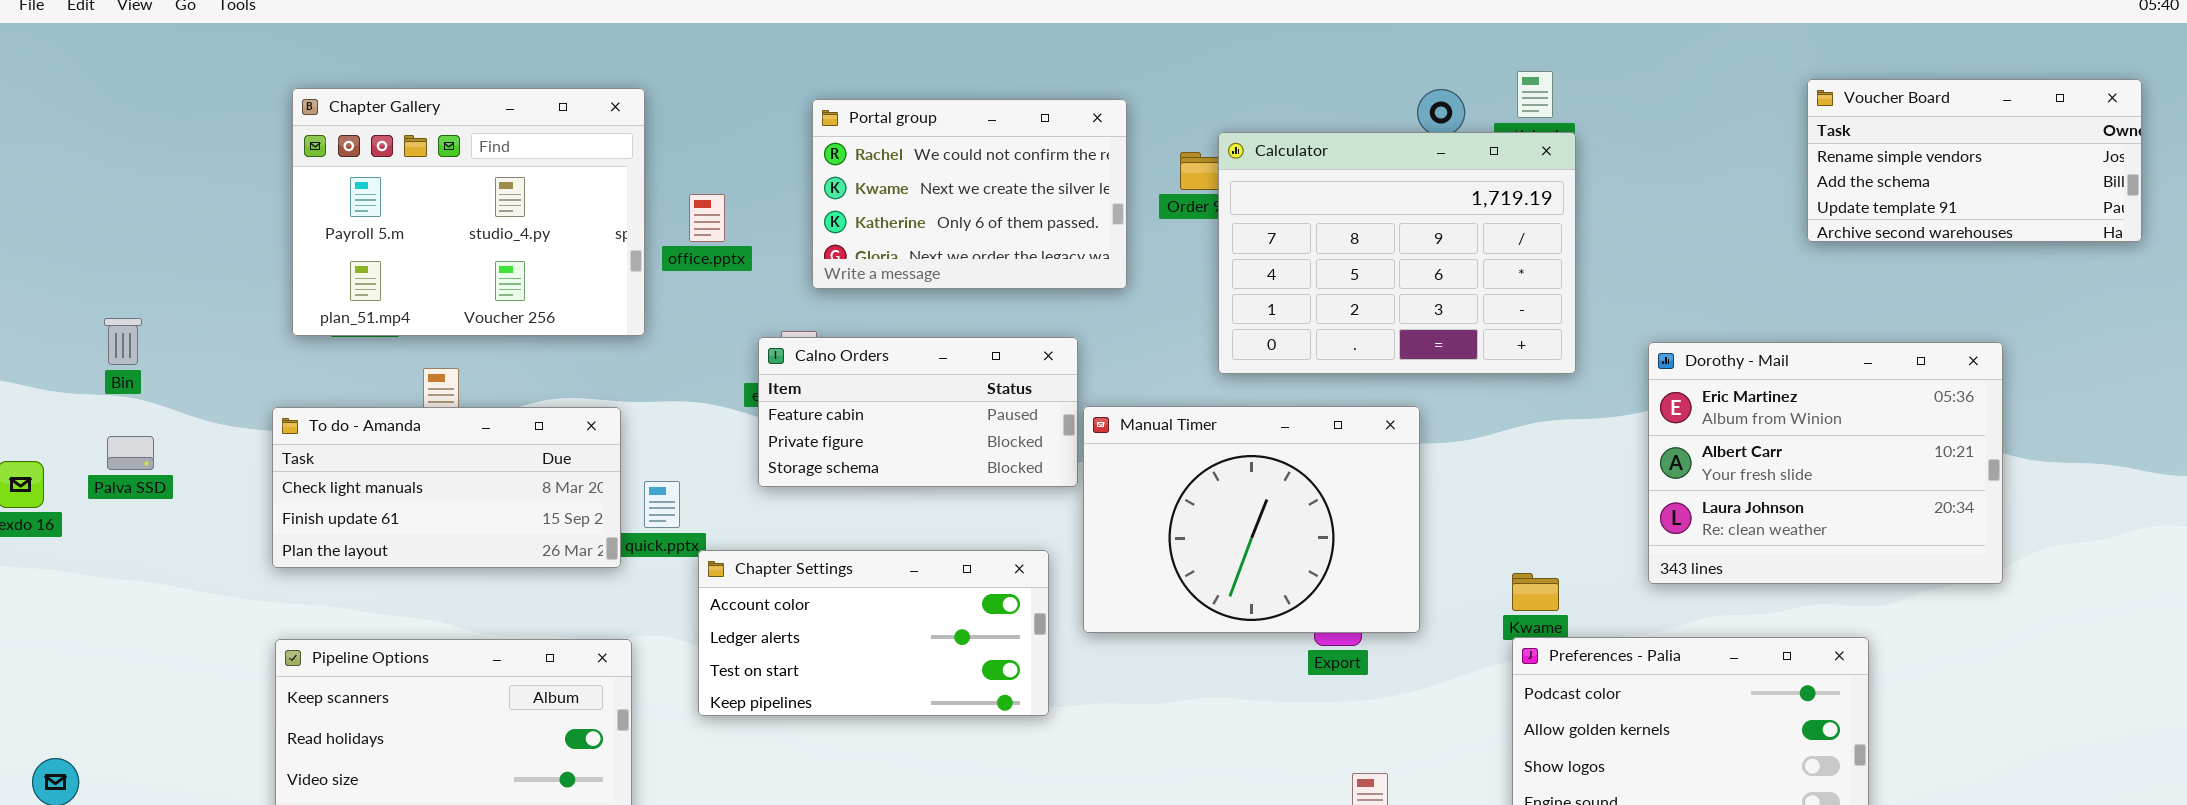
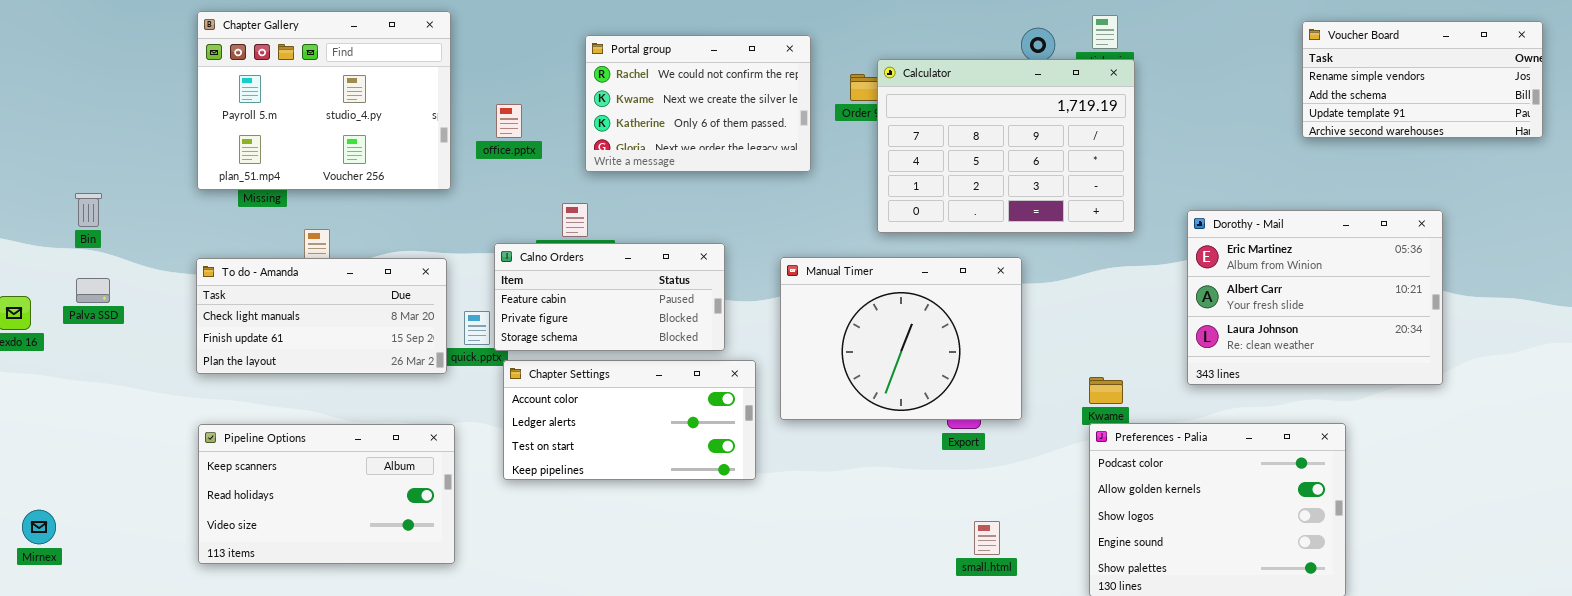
Chapter Gallery: [292,88,645,336] -> [197,11,451,190], moved
Calno Orders: [758,337,1078,487] -> [494,243,725,351], moved

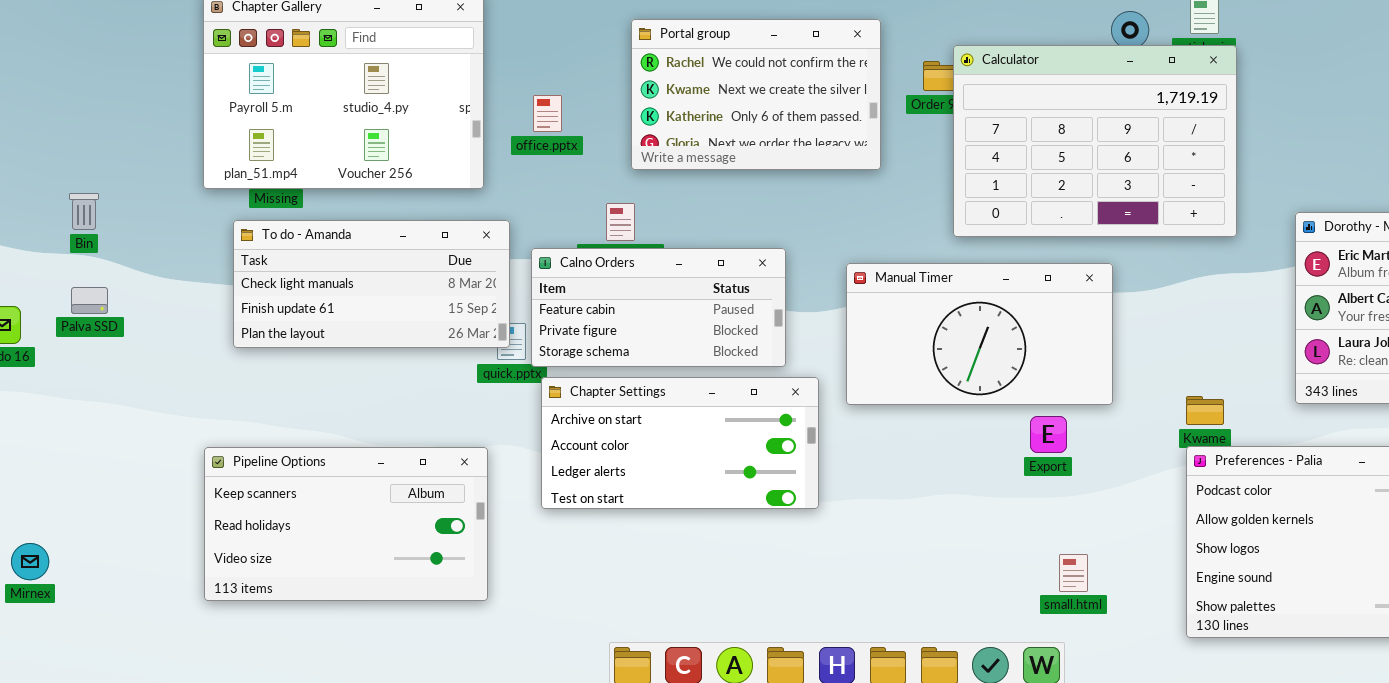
Manual Timer: [780,257,1022,420] -> [846,263,1113,405], resized
To do - Amanda: [196,258,447,374] -> [233,220,510,348], moved
Chapter Settings: [503,360,756,480] -> [541,377,819,509], scrolled up 1 row

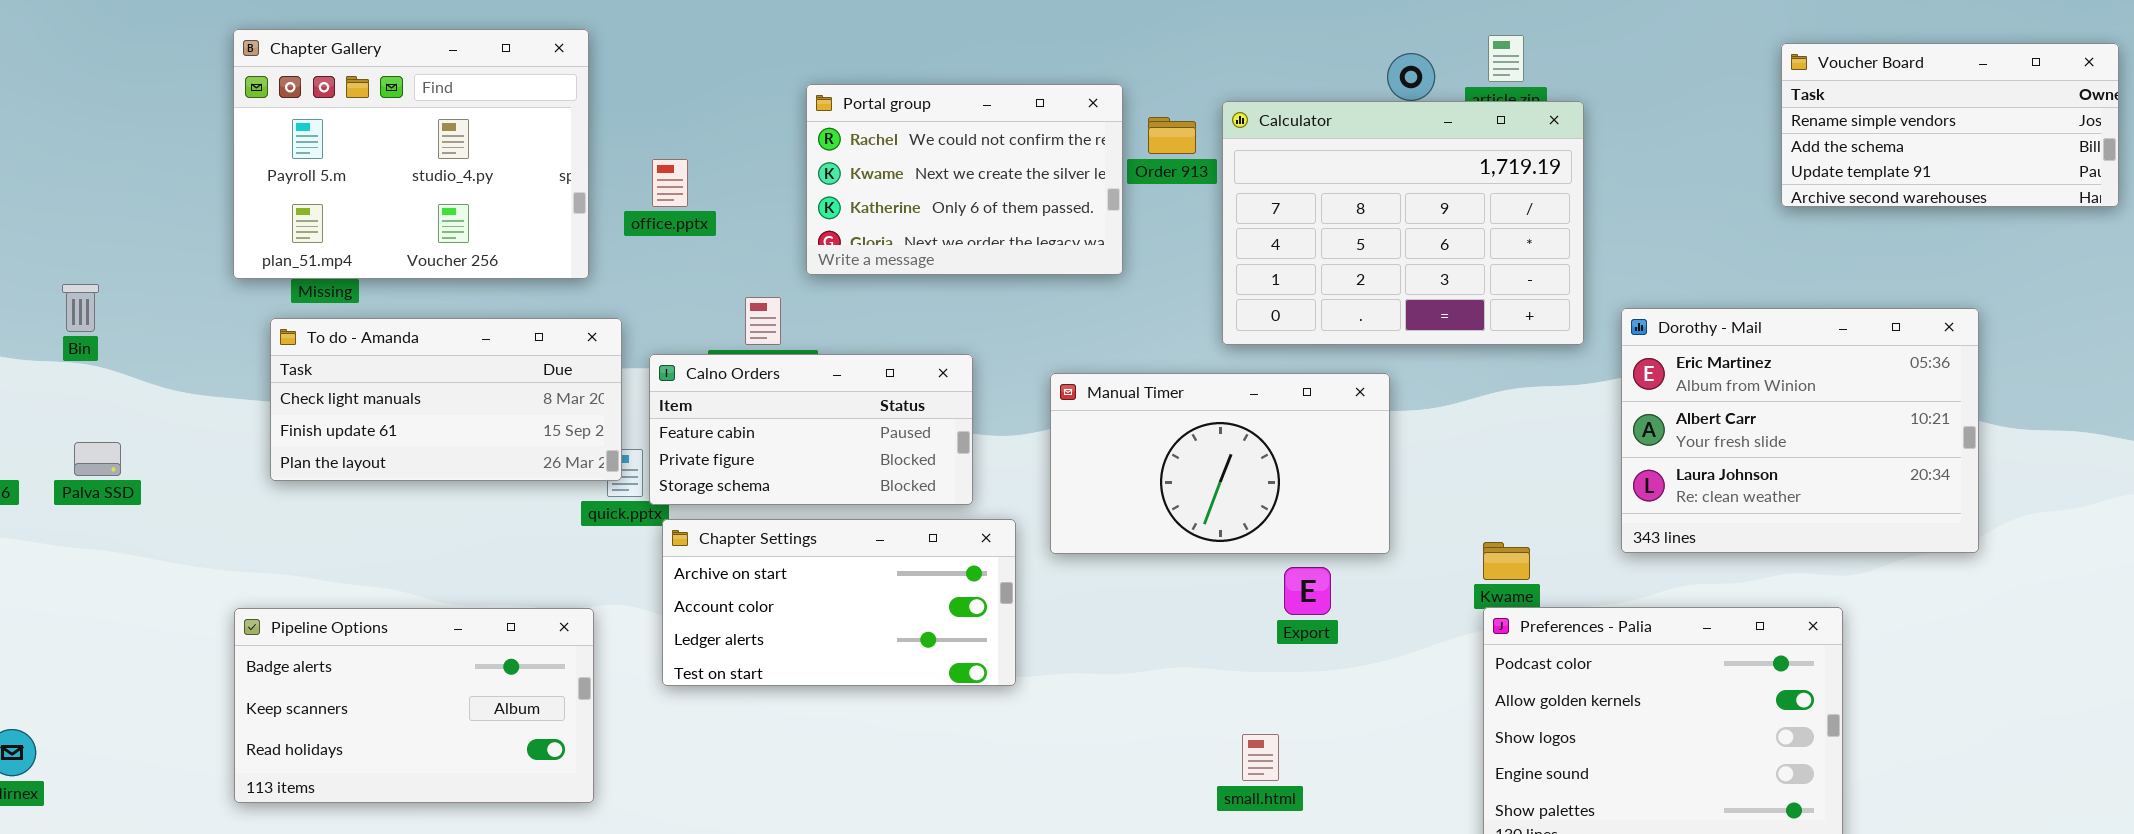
Portal group: [631,19,881,170] -> [806,84,1123,275], moved
Calculator: [953,45,1237,237] -> [1222,101,1584,345], moved
Palva SSD: [71,287,108,314] -> [74,442,121,476], moved
Pipeline Options: [204,447,488,601] -> [234,608,594,803], scrolled up 1 row
small.html: [1059,554,1088,592] -> [1242,734,1279,781], moved

